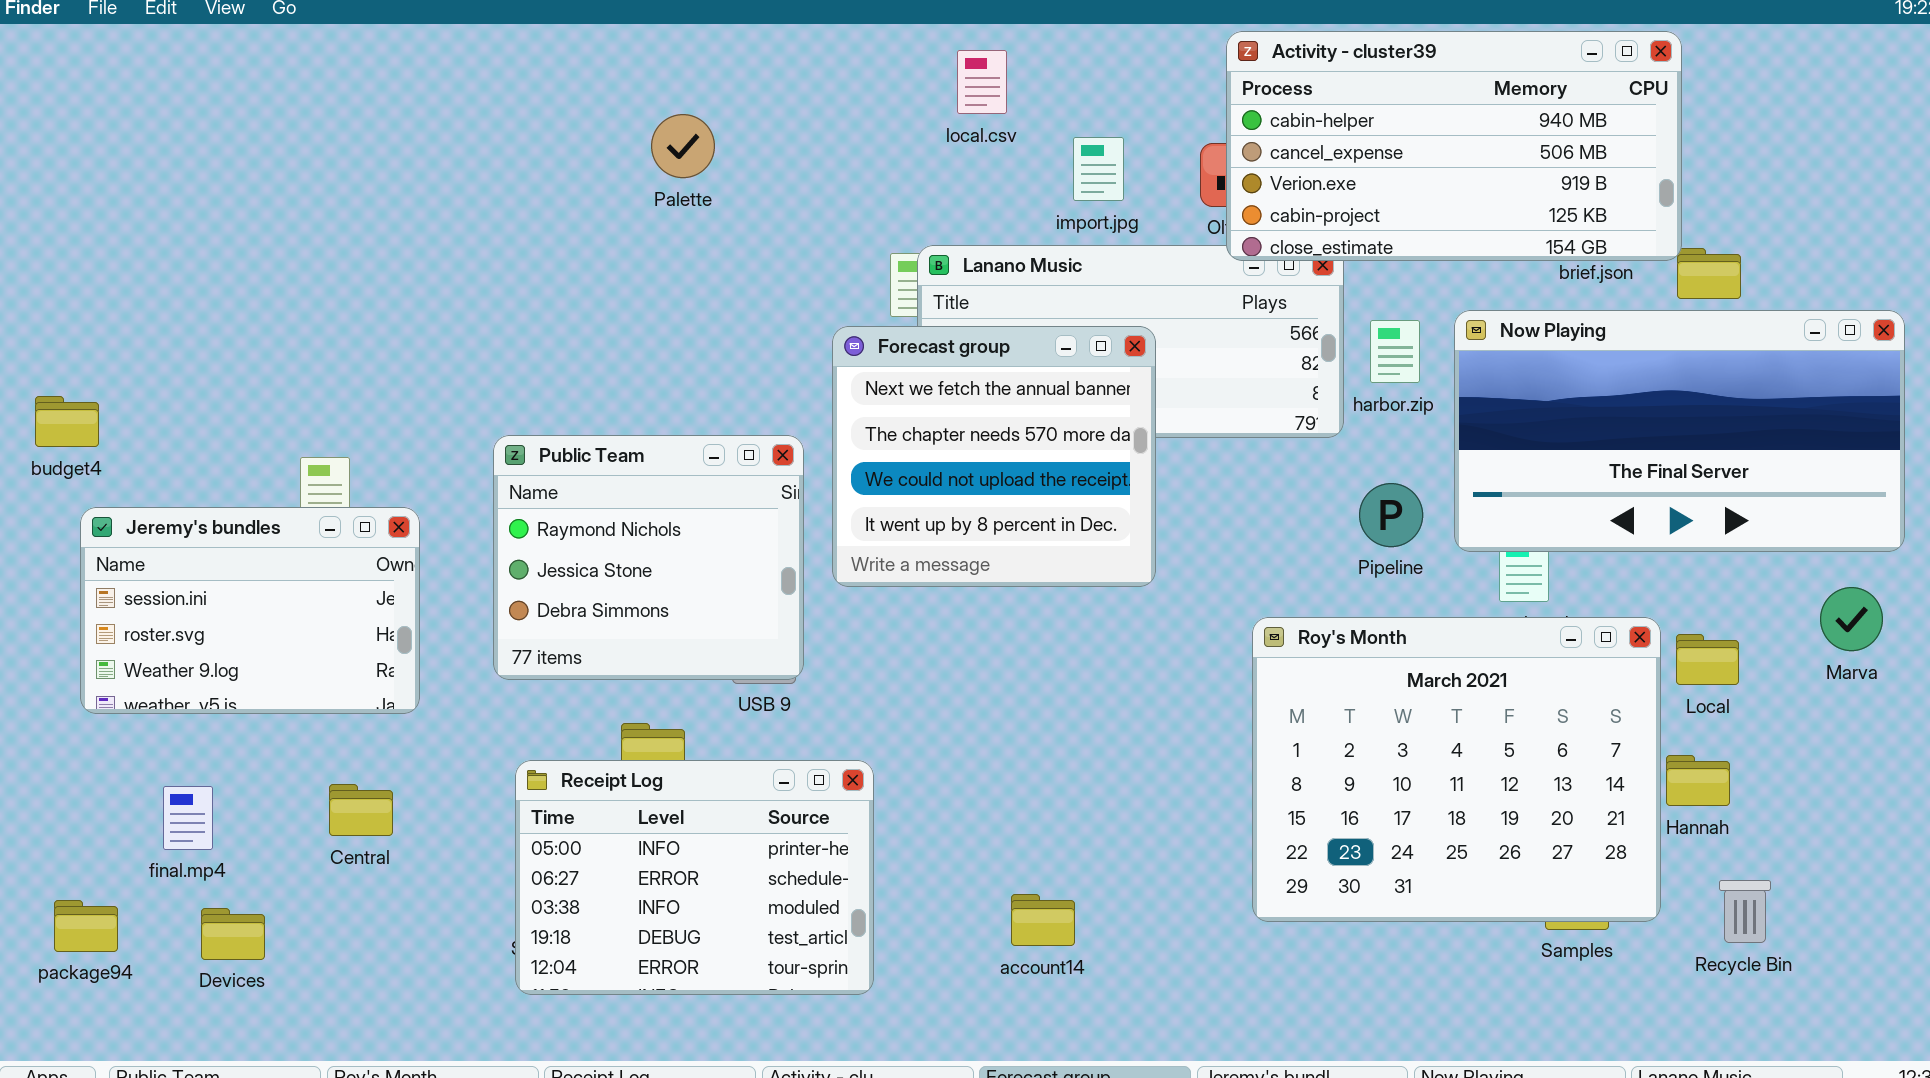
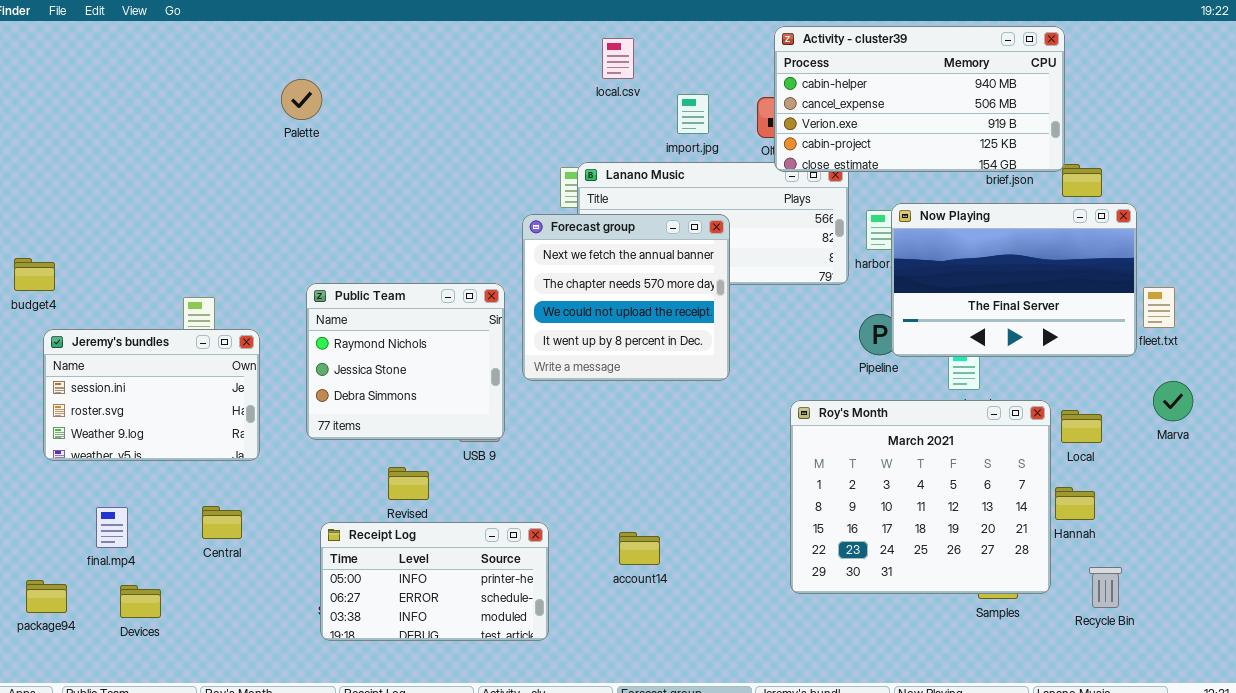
Palette: [651,114,715,178] -> [281,79,322,120], moved
Now Playing: [1454,310,1905,552] -> [891,203,1137,357], moved, resized
Receipt Log: [515,760,874,995] -> [320,522,549,641], resized
account14: [1011,894,1075,946] -> [619,532,660,565], moved

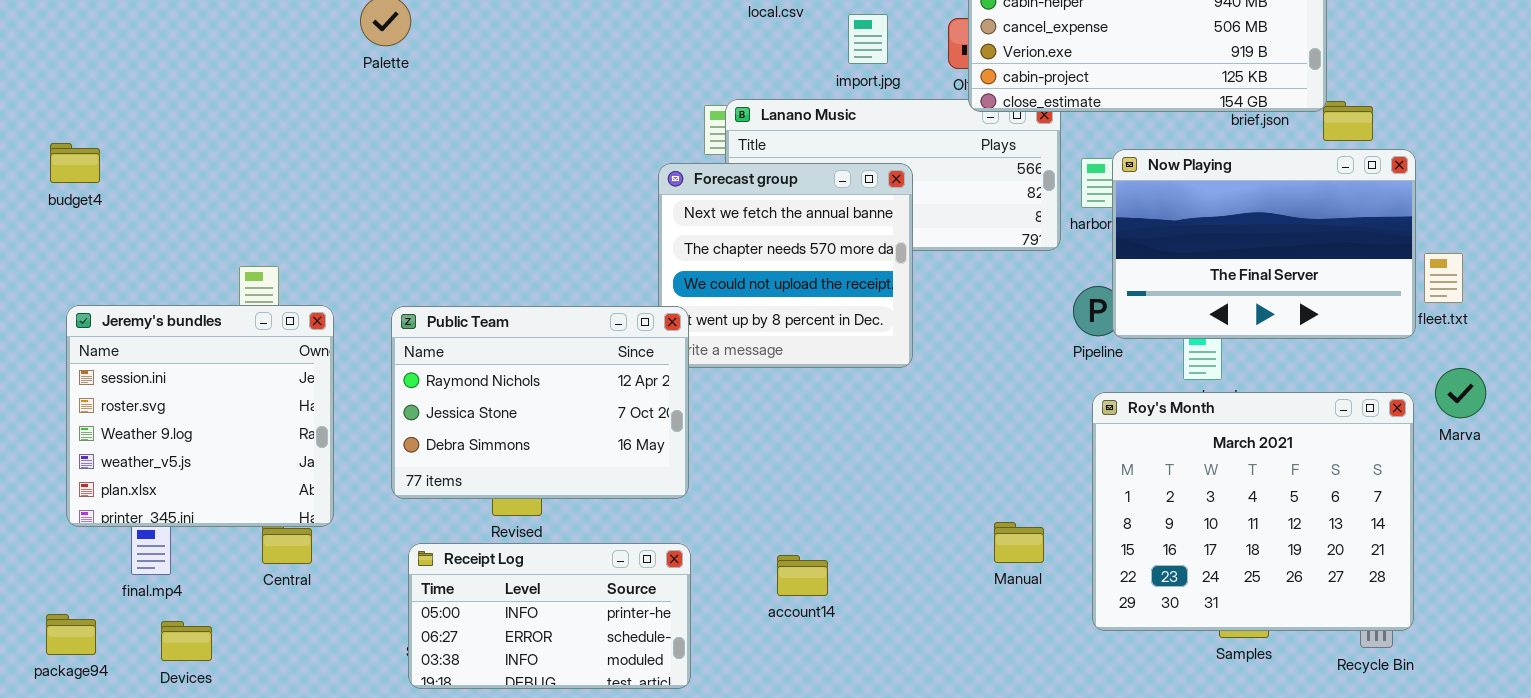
budget4: [14,258,55,291] -> [50,143,100,183], moved
Public Team: [306,283,505,440] -> [391,306,689,499], moved, resized
Jeremy's bundles: [43,329,260,461] -> [66,305,334,527], resized
Roy's Month: [790,400,1051,594] -> [1092,392,1414,631], moved

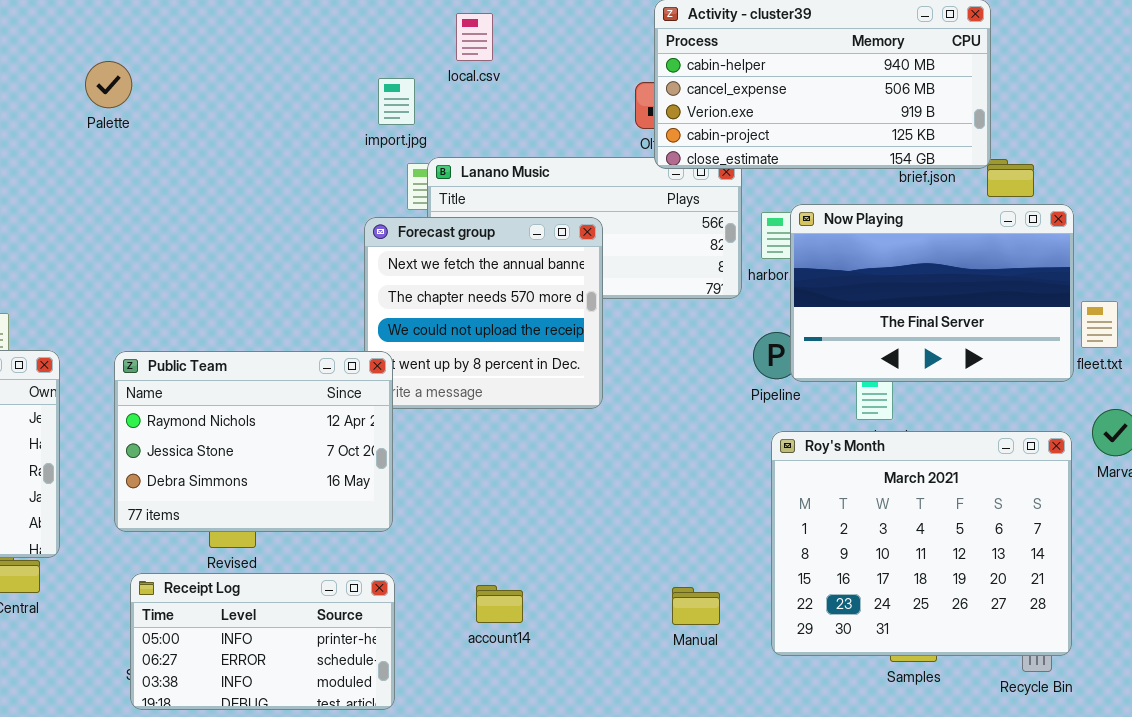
import.jpg: [848,14,888,64] -> [378,78,415,125], moved
Manual: [994,522,1044,563] -> [672,587,720,625], moved

